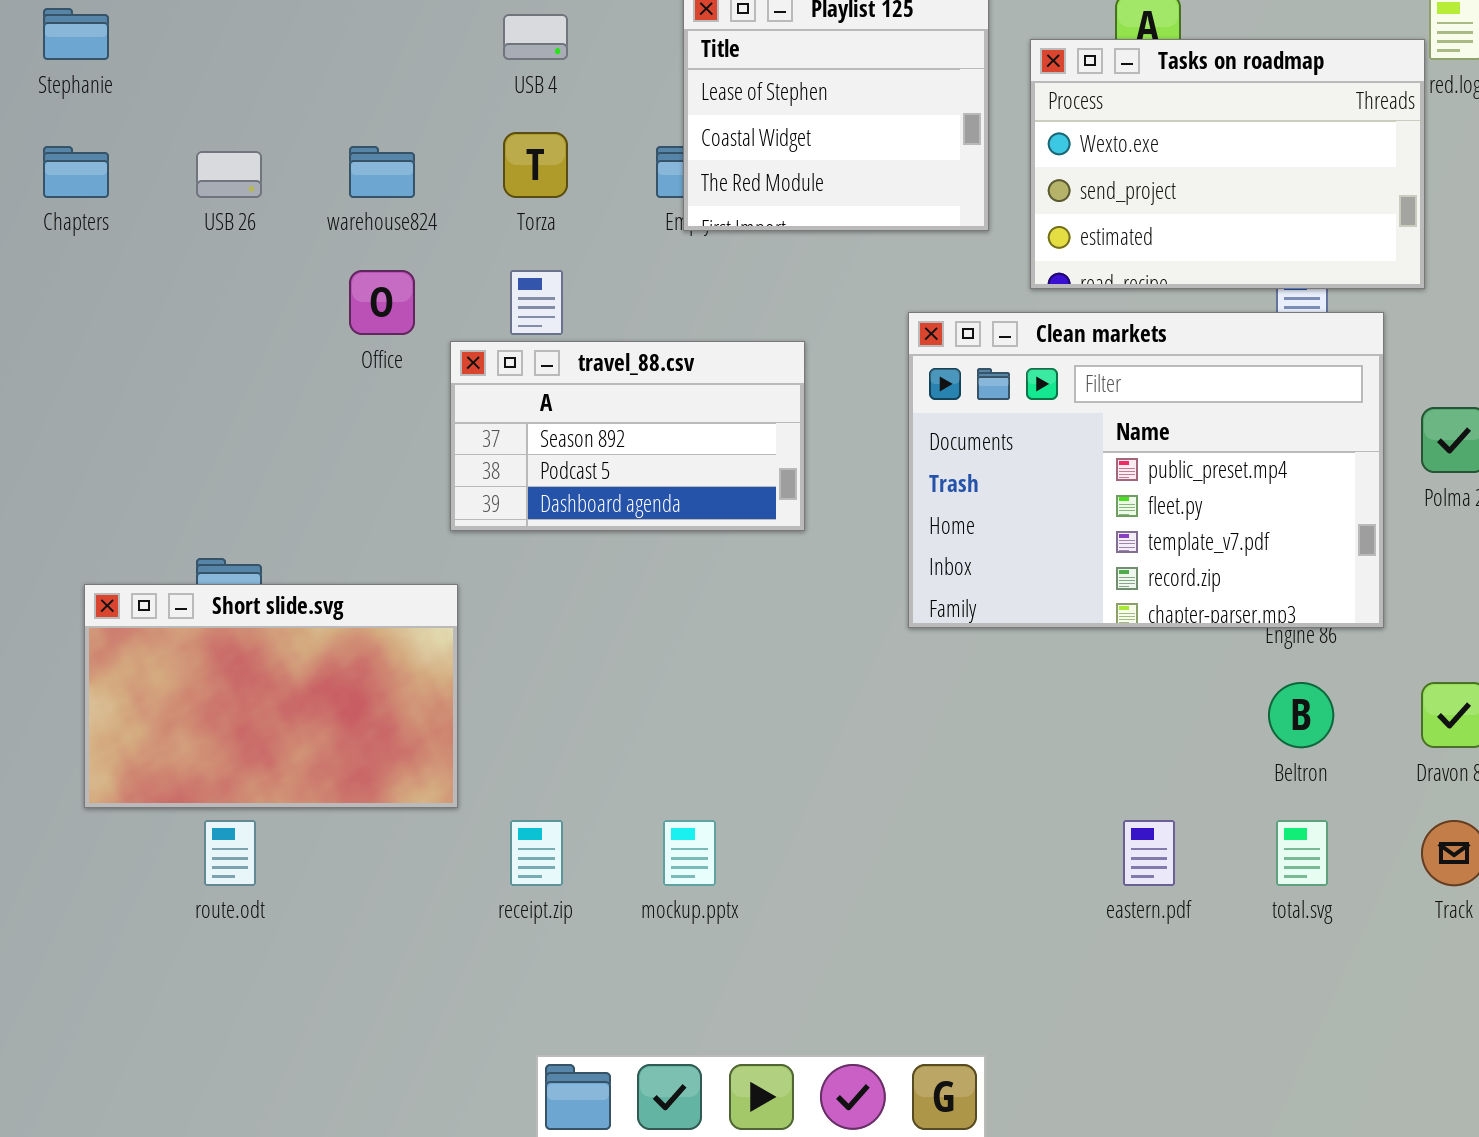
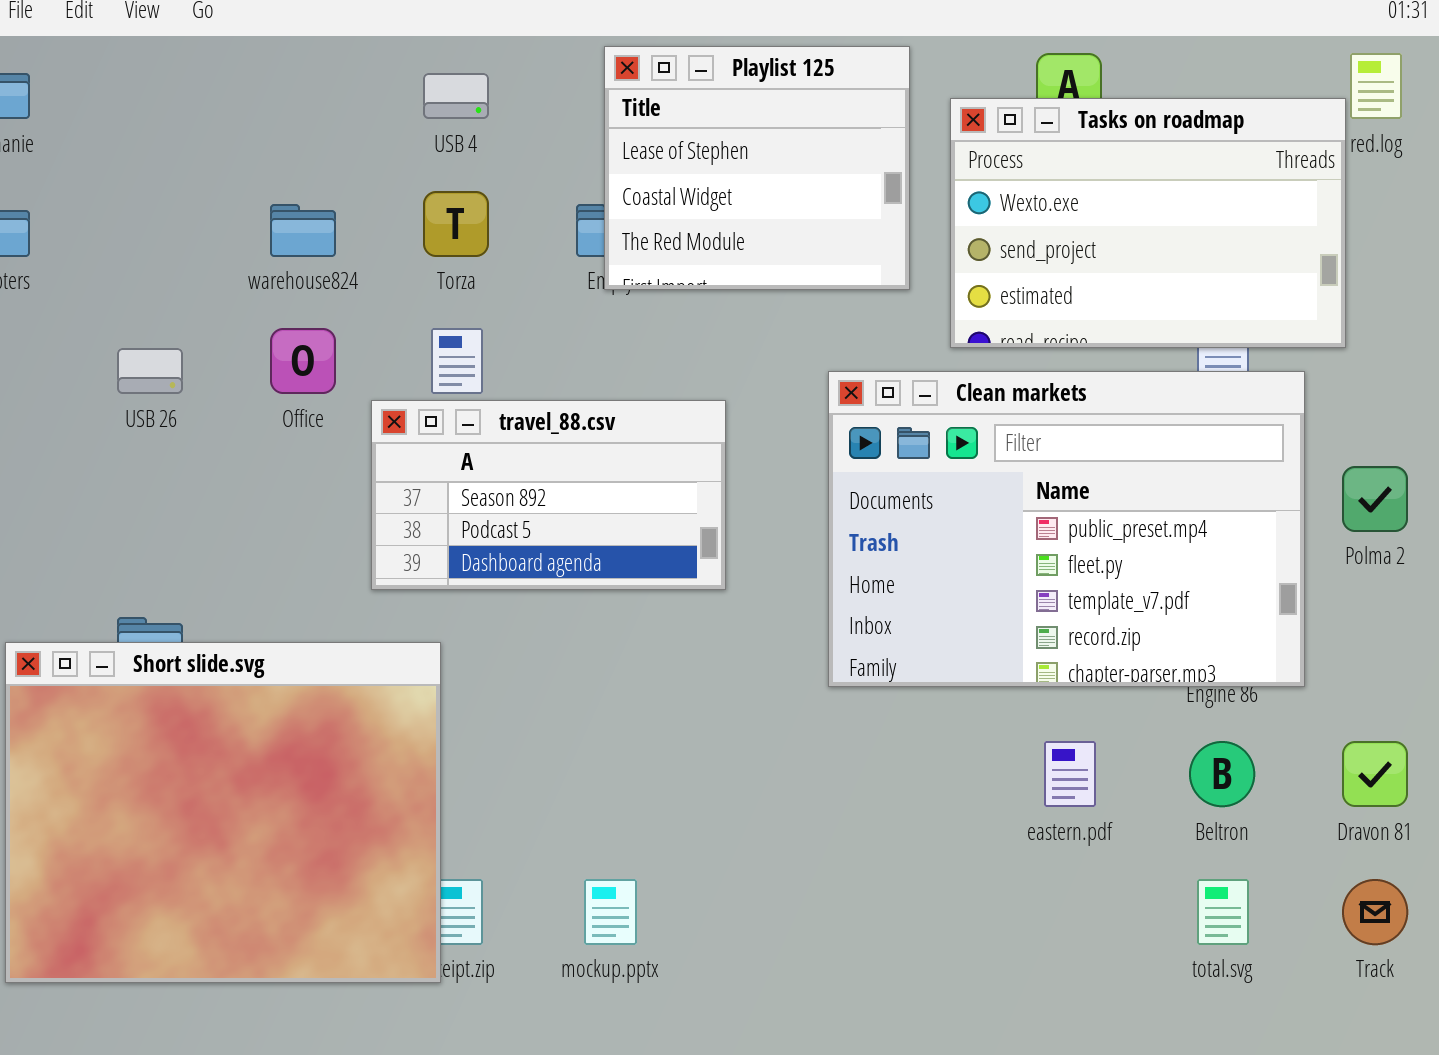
USB 26: [196,151,262,198] -> [117,348,183,394], moved
Short slide.svg: [84,584,458,808] -> [5,642,441,983], resized
eastern.pdf: [1123,820,1175,886] -> [1044,741,1096,807], moved

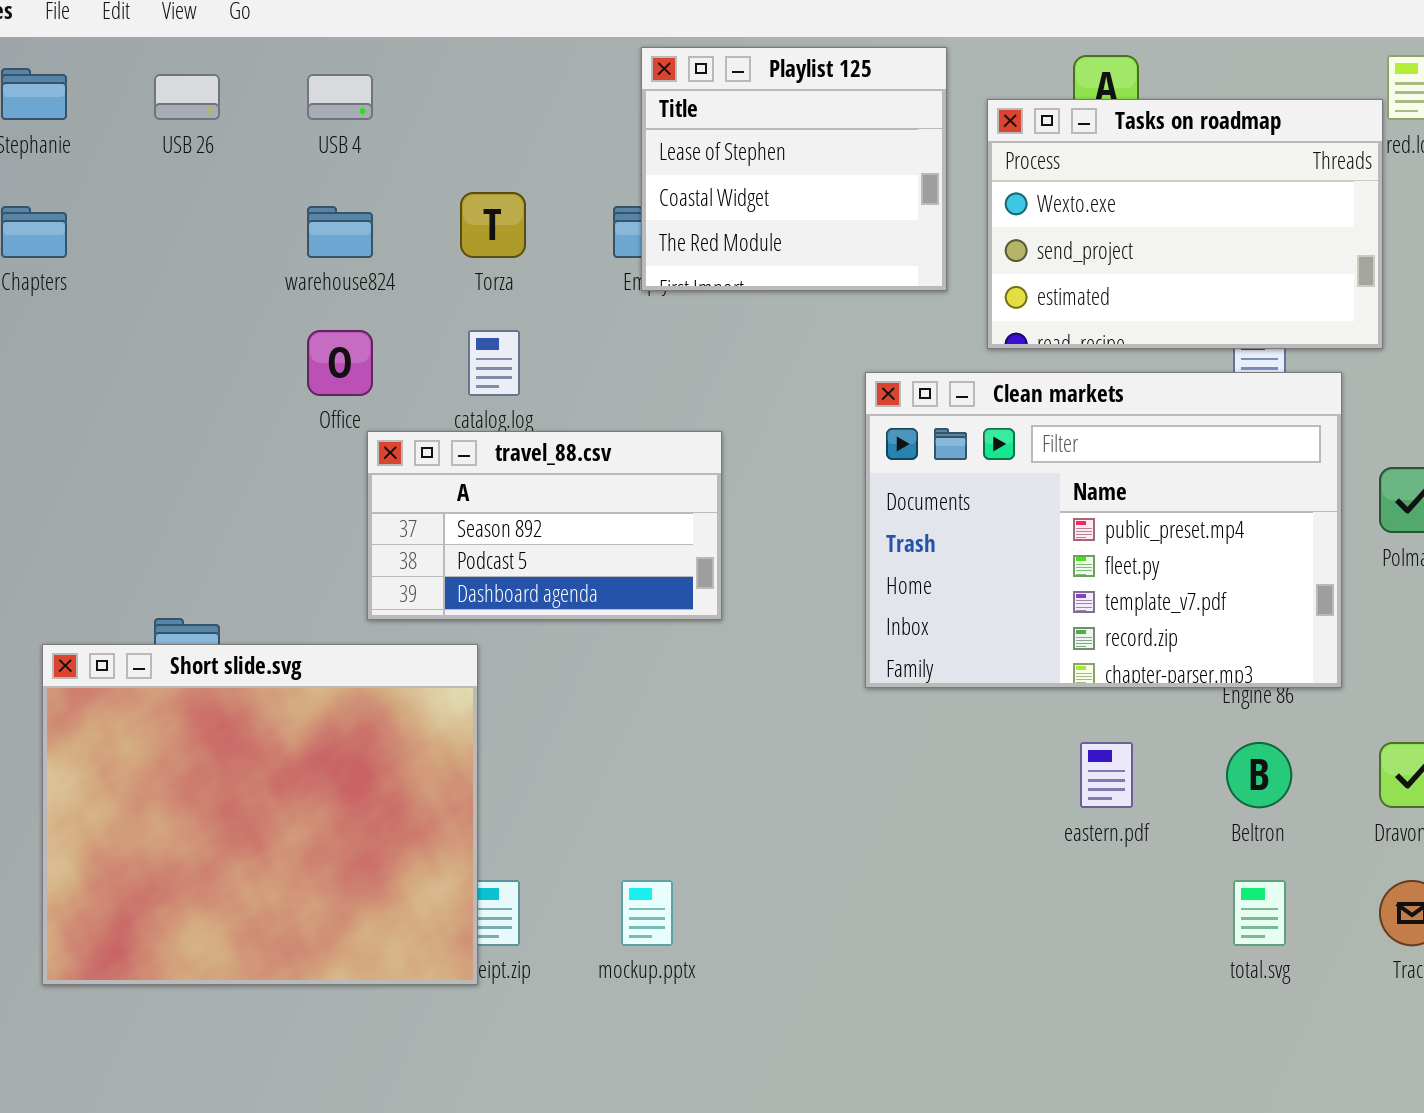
USB 4: [423,73,489,119] -> [307,74,373,120], moved
USB 26: [117,348,183,394] -> [154,74,220,120], moved
travel_88.csv: [371,400,726,590] -> [367,431,722,620], moved

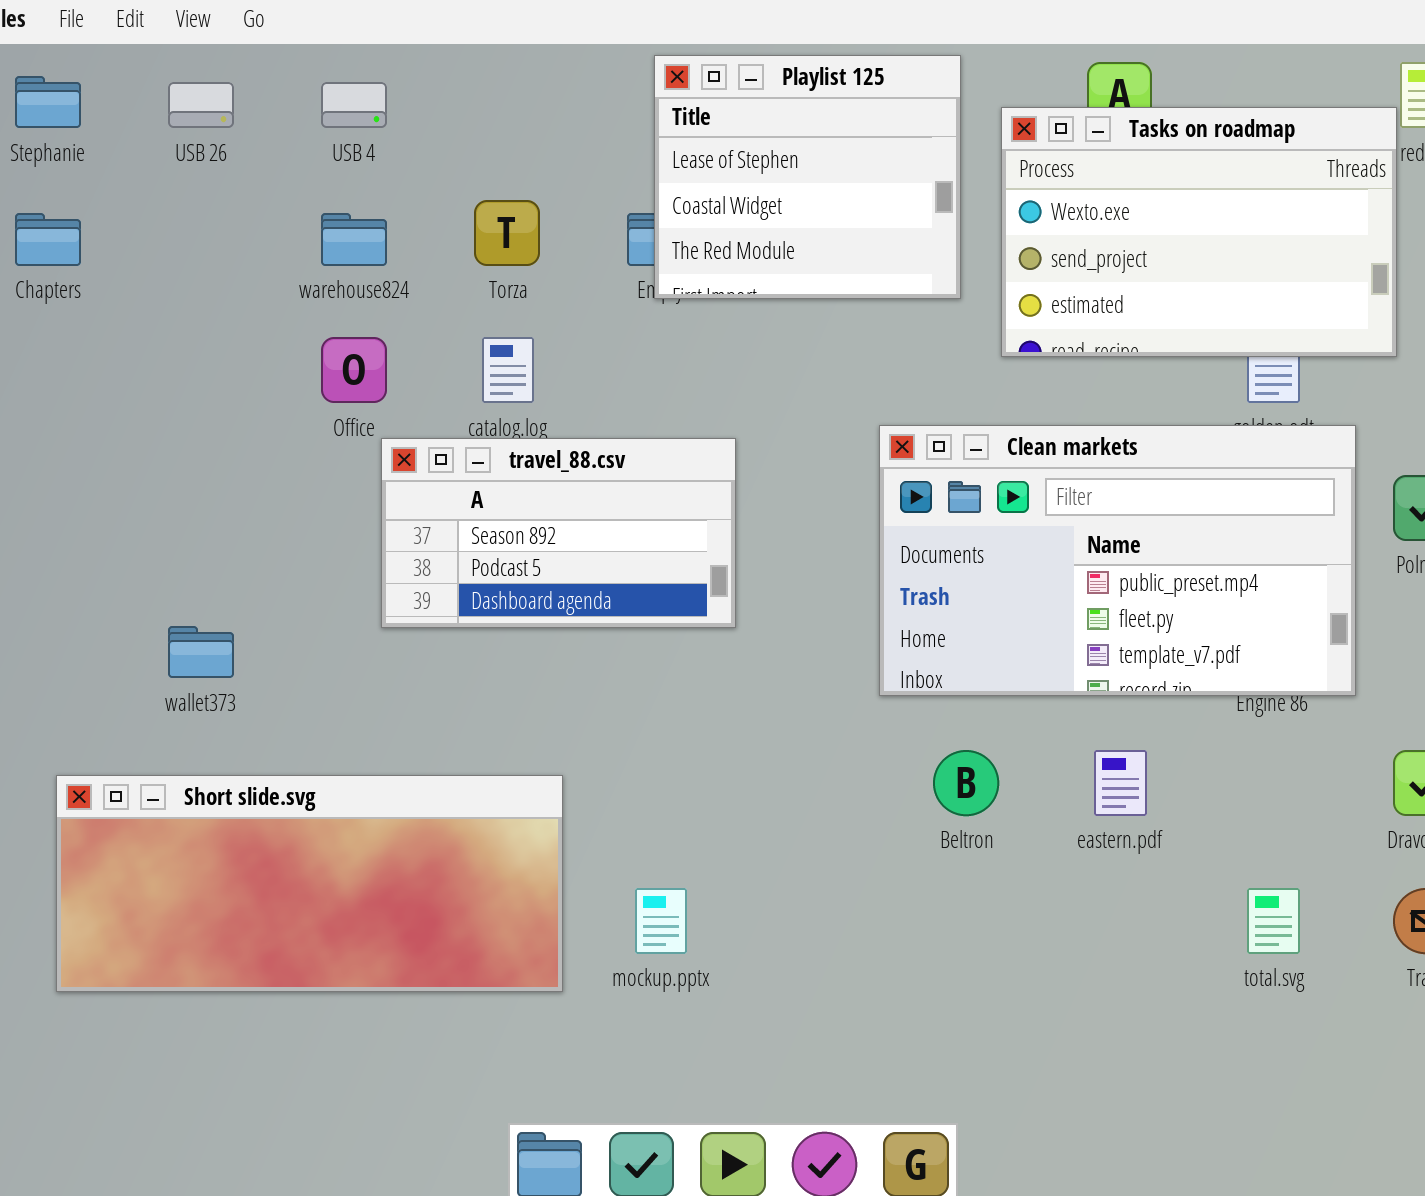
Clean markets: [865,372,1342,688] -> [879,425,1356,696], resized
Short slide.svg: [42,644,478,985] -> [56,775,563,992], resized
Beltron: [1226,742,1292,808] -> [933,750,999,816], moved

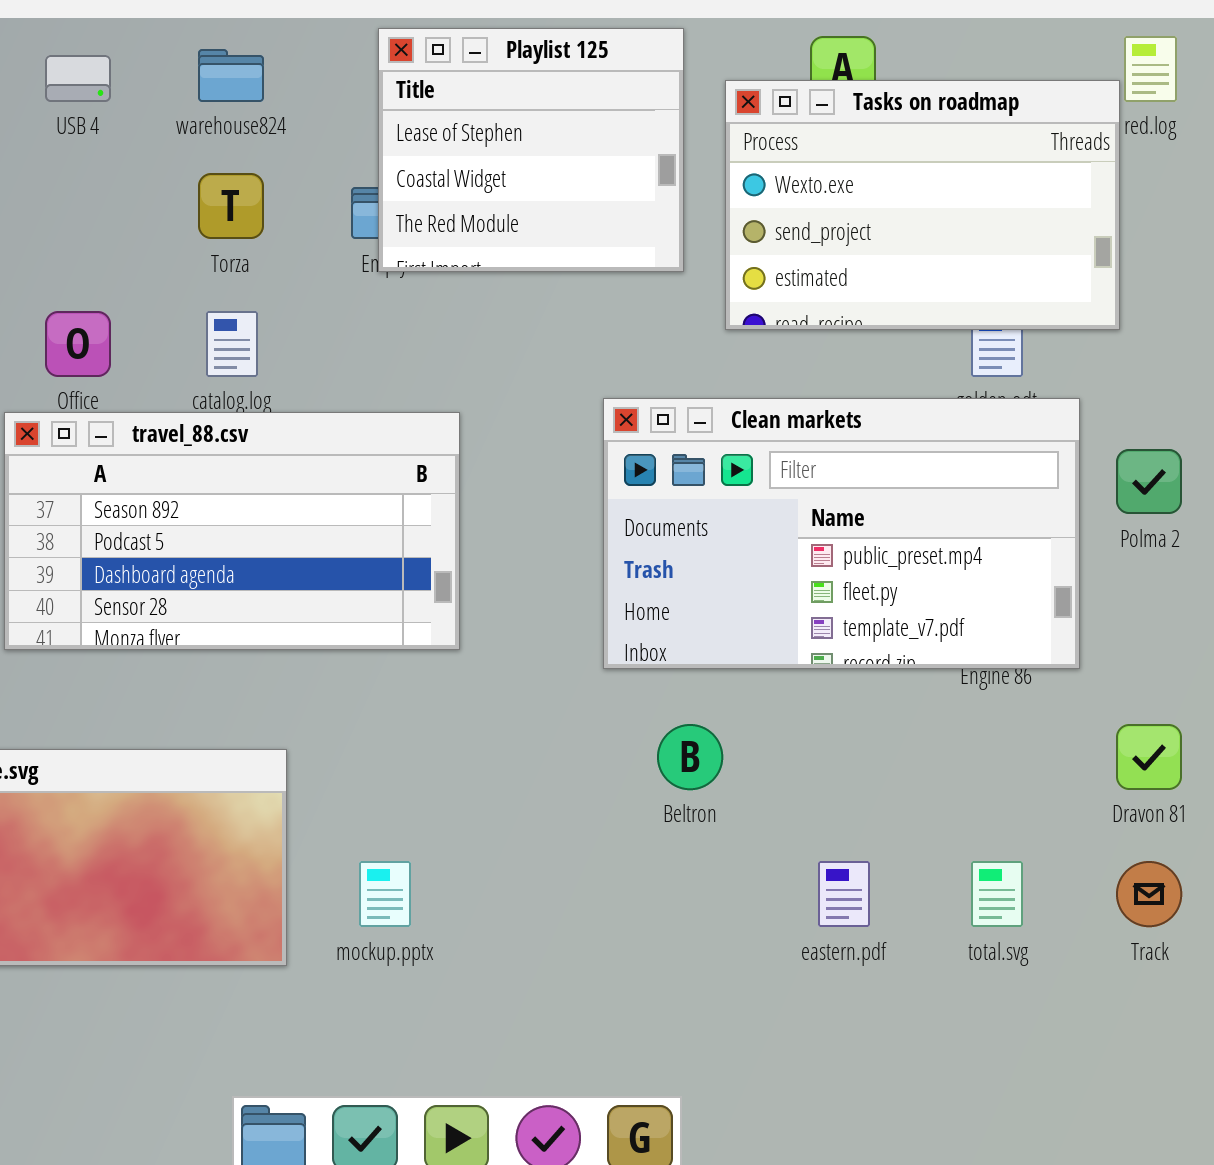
warehouse824: [321,213,387,266] -> [198,49,264,102], moved
travel_88.csv: [381,438,736,628] -> [4,412,460,650], resized
eastern.pdf: [1094,750,1147,816] -> [818,861,870,927], moved

